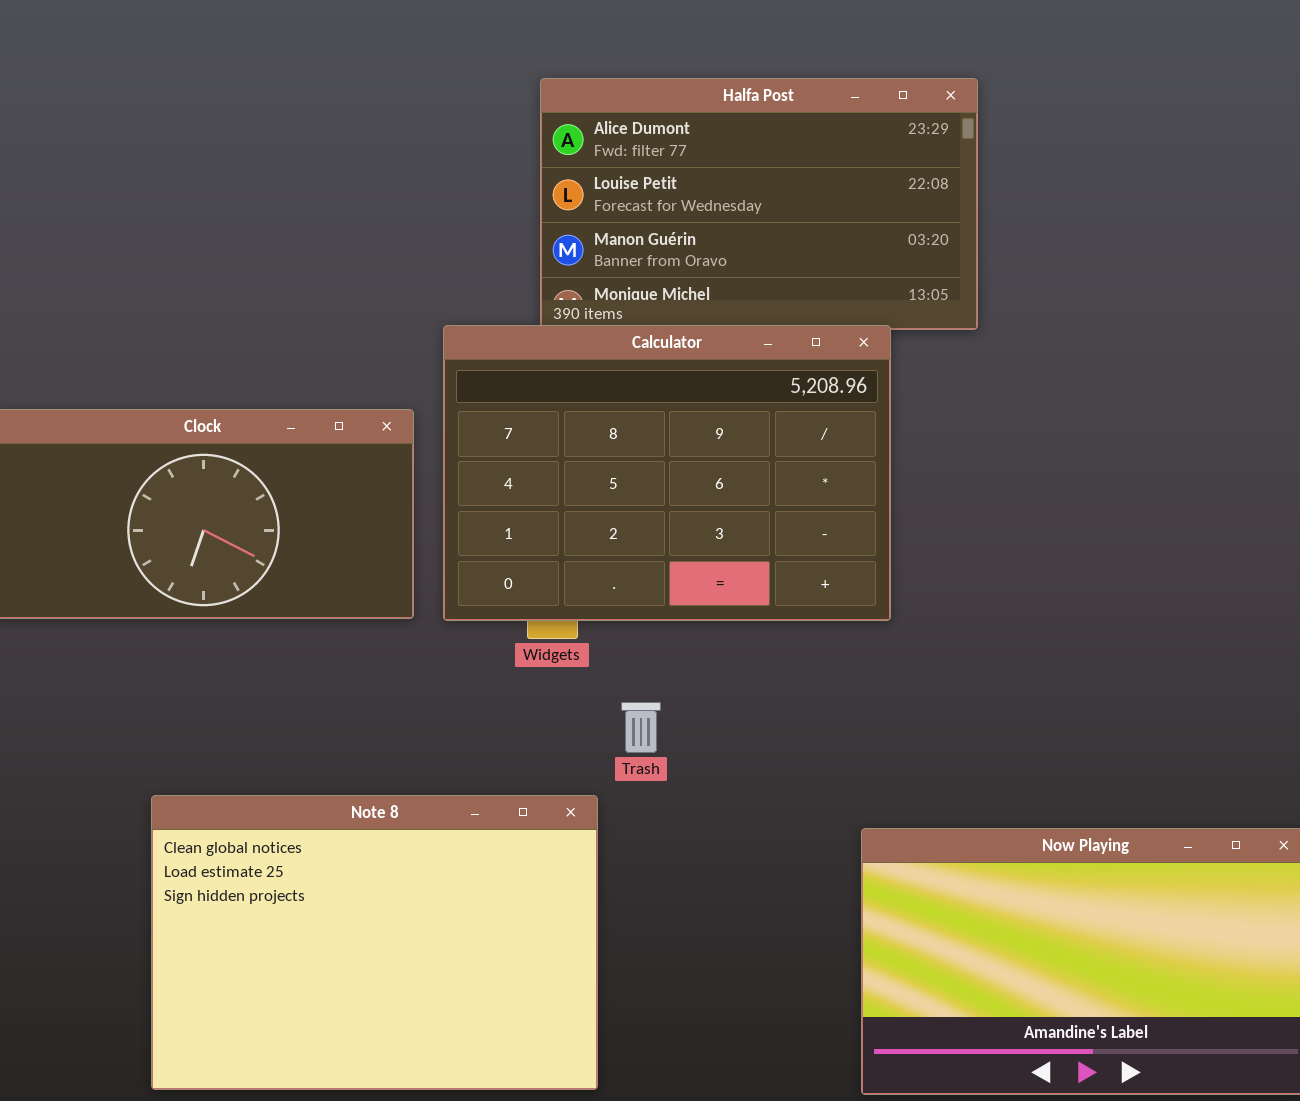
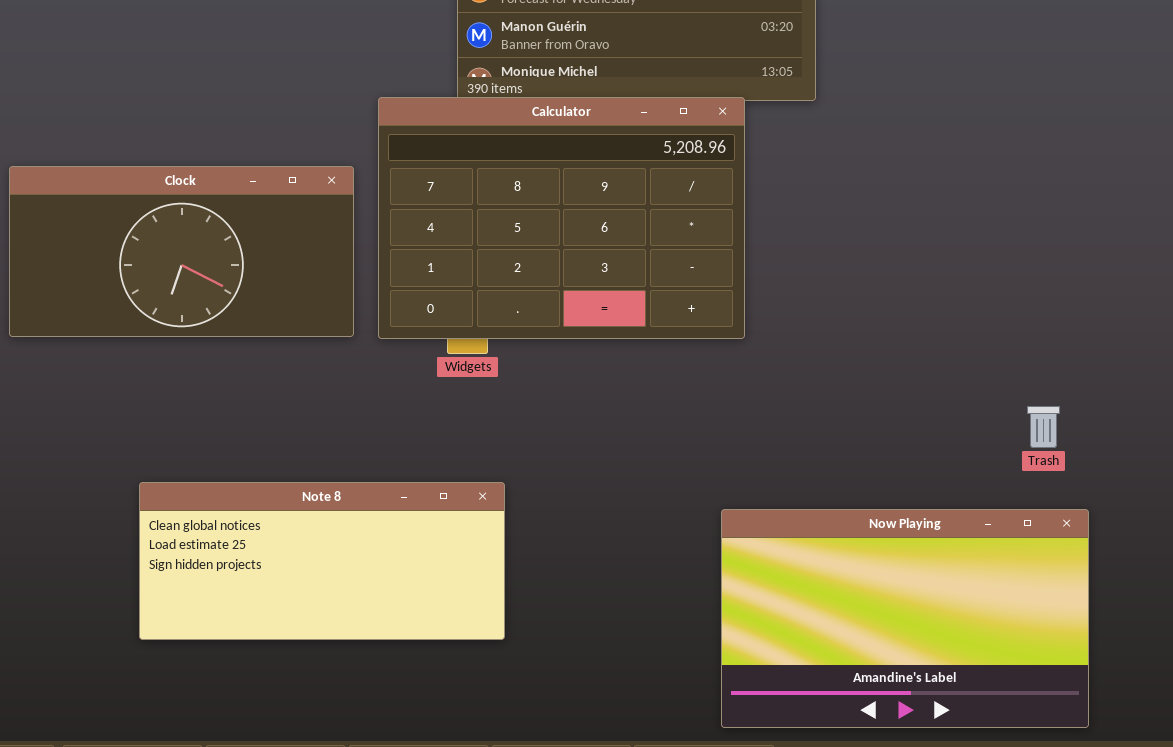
Trash: [621,702,661,753] -> [1027,406,1060,448], moved
Note 8: [151,795,598,1090] -> [139,482,505,640], resized

